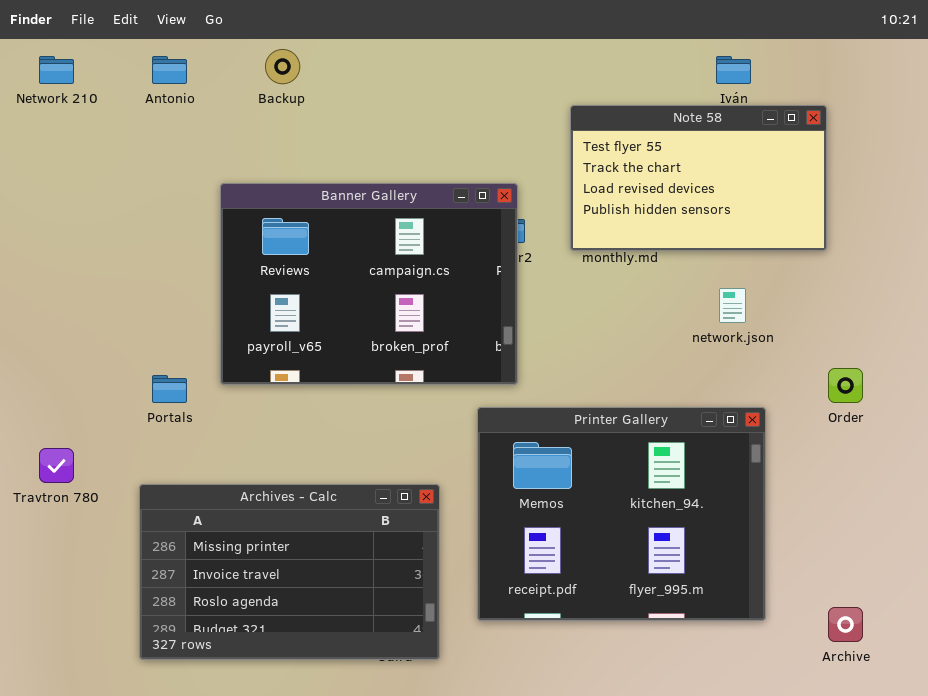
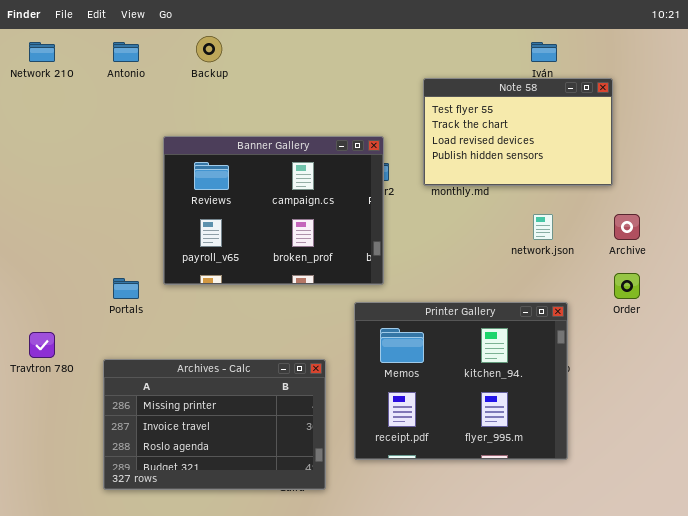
Archive: [828,607,863,642] -> [614,214,640,240], moved

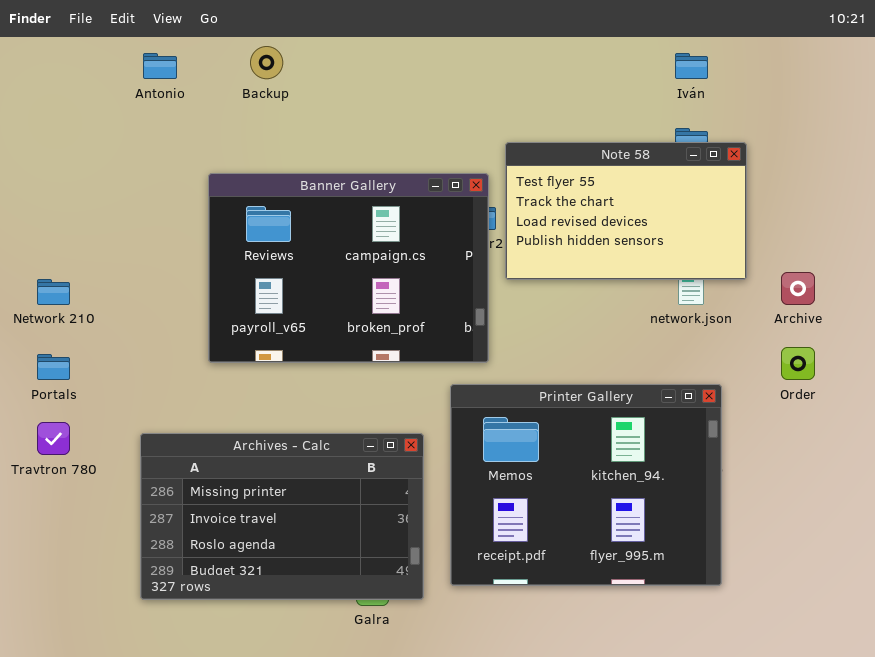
Network 210: [29,42,55,62] -> [37,279,70,305], moved
Note 58: [423,78,613,186] -> [505,142,747,280], moved
Portals: [113,278,139,299] -> [37,354,70,380], moved
Archives - Calc: [103,359,326,490] -> [140,433,424,600], moved

